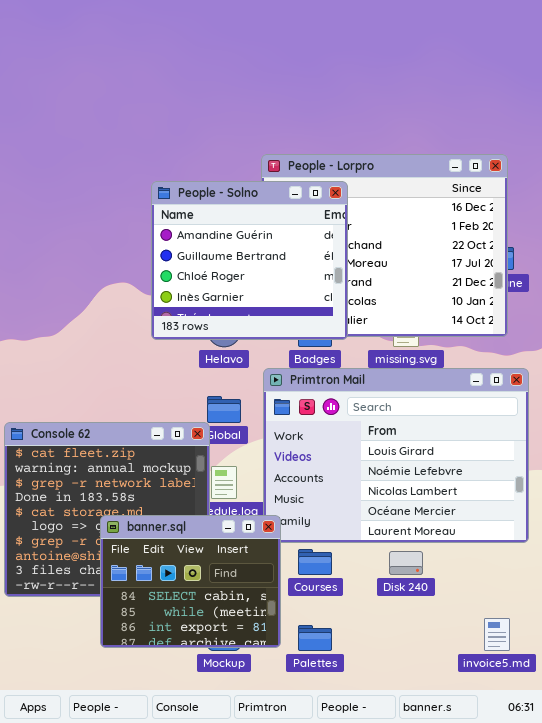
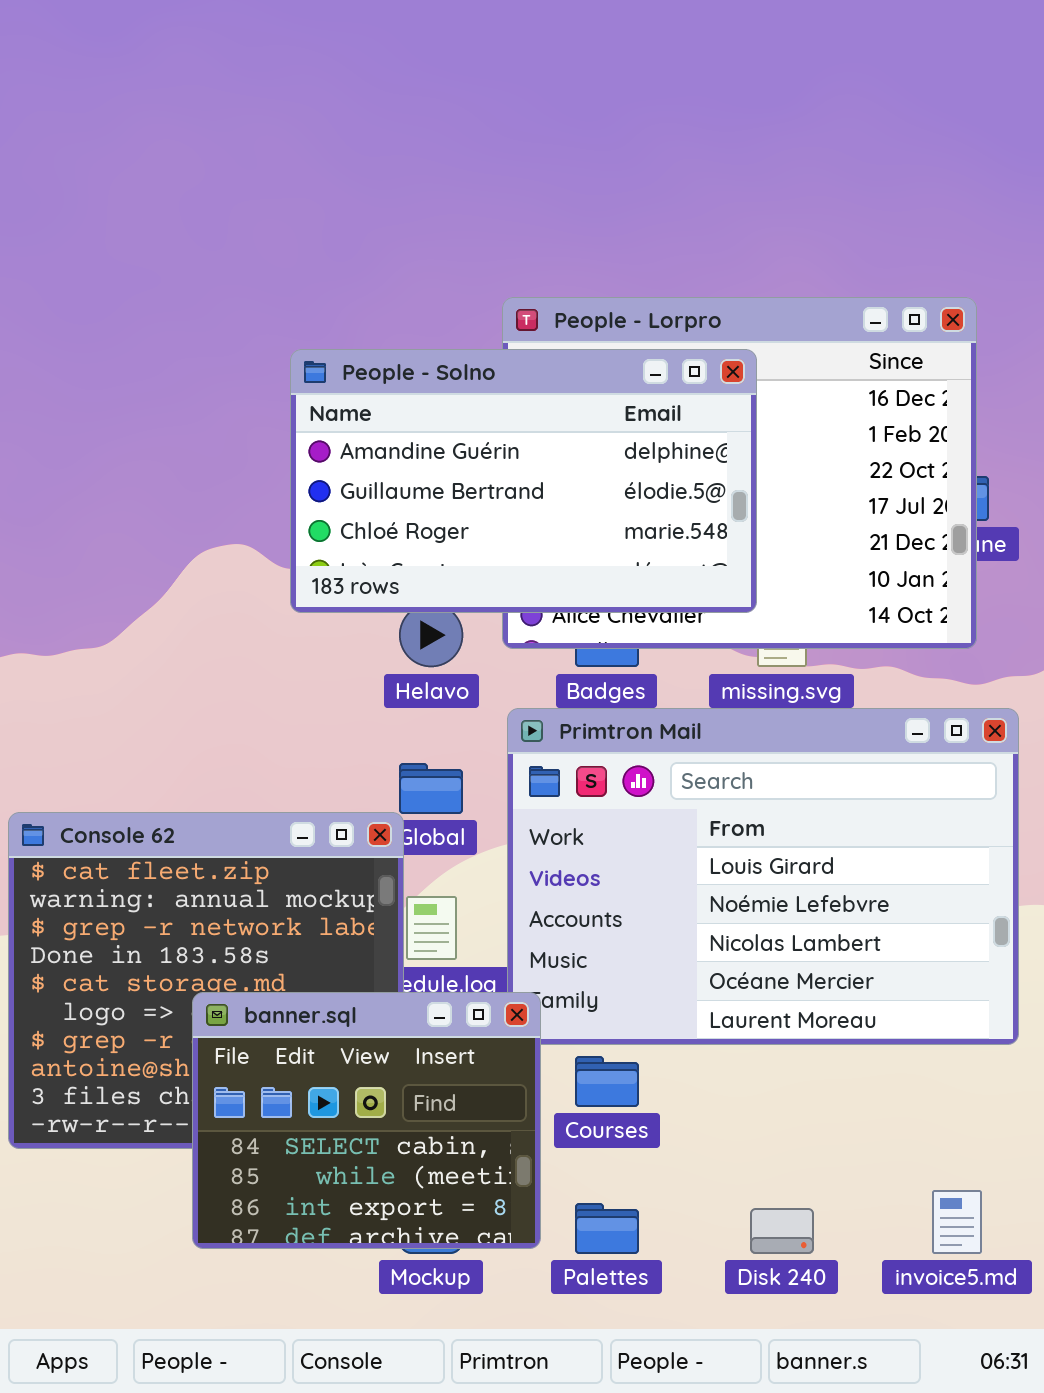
People - Solno: [151,181,348,340] -> [290,349,757,613], resized
Disk 240: [389,551,423,575] -> [750,1208,814,1254], moved

